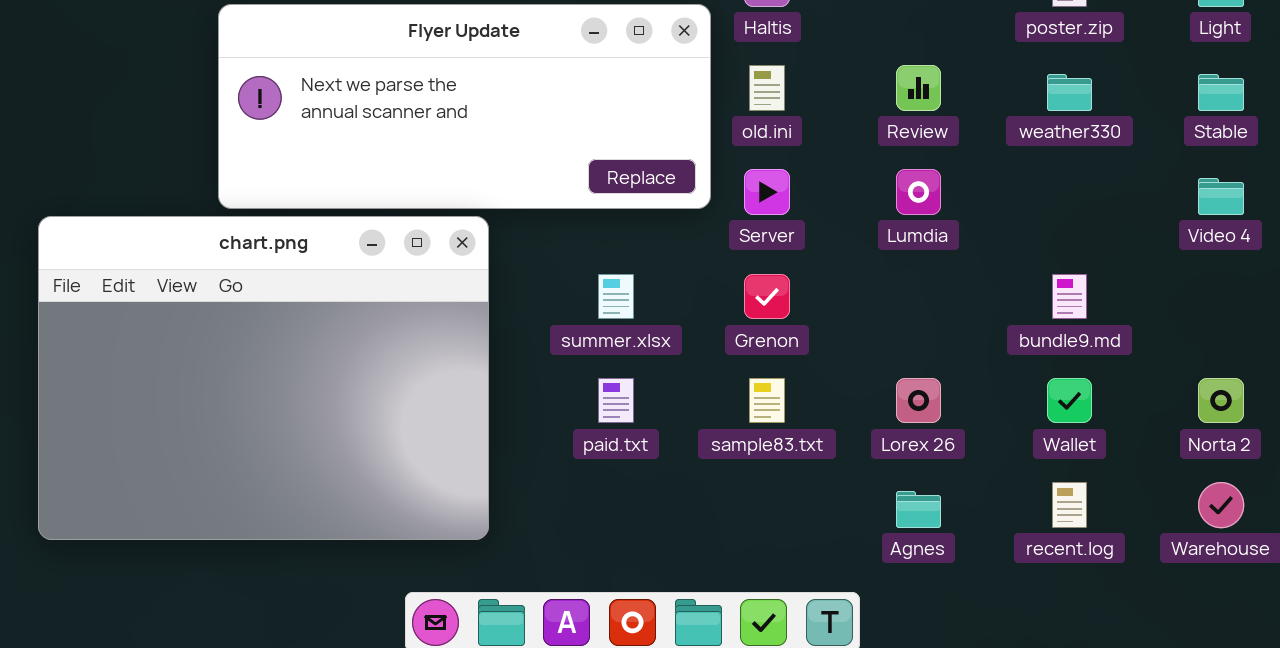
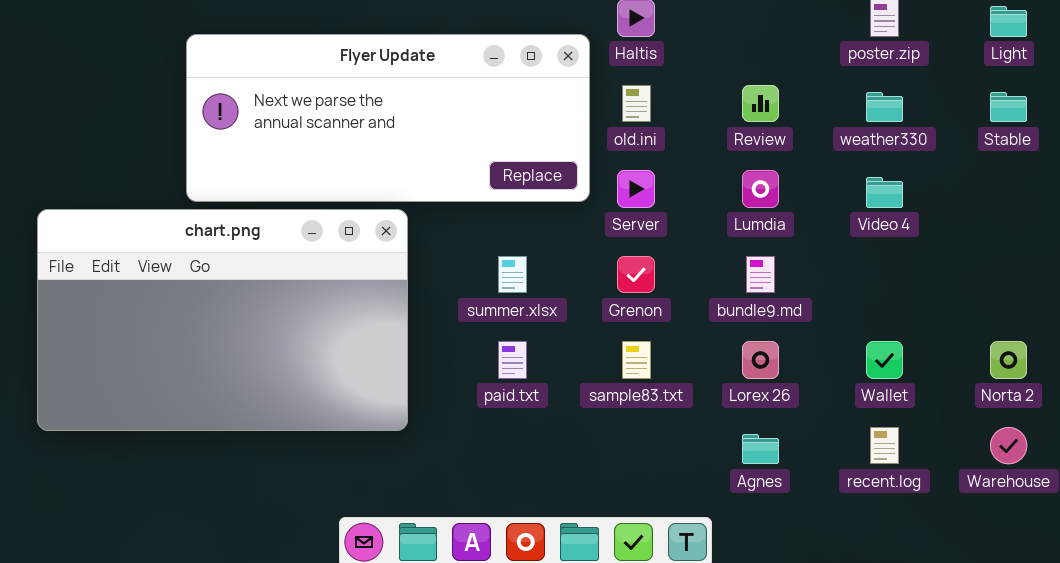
Video 4: [1198,178,1244,215] -> [866,177,903,208], moved
chart.png: [38,216,489,540] -> [37,209,408,431], resized
bundle9.md: [1052,274,1087,319] -> [746,256,775,293], moved

